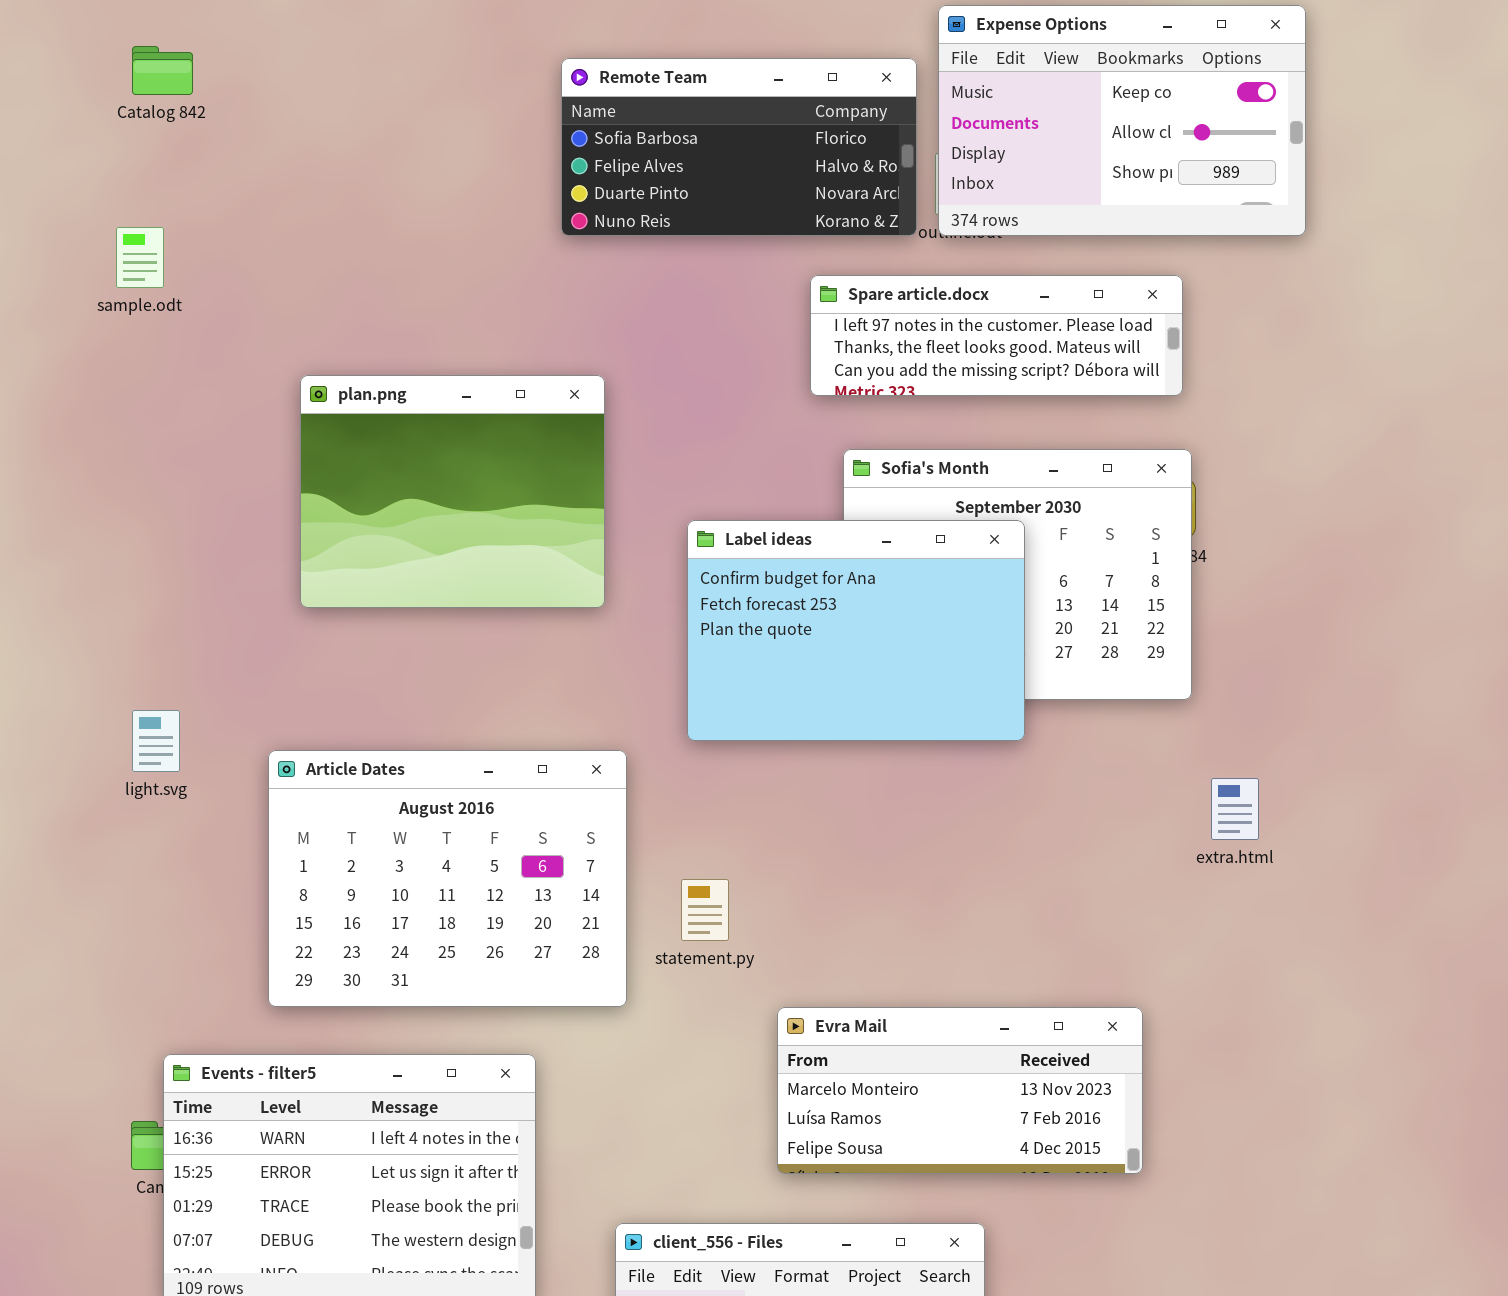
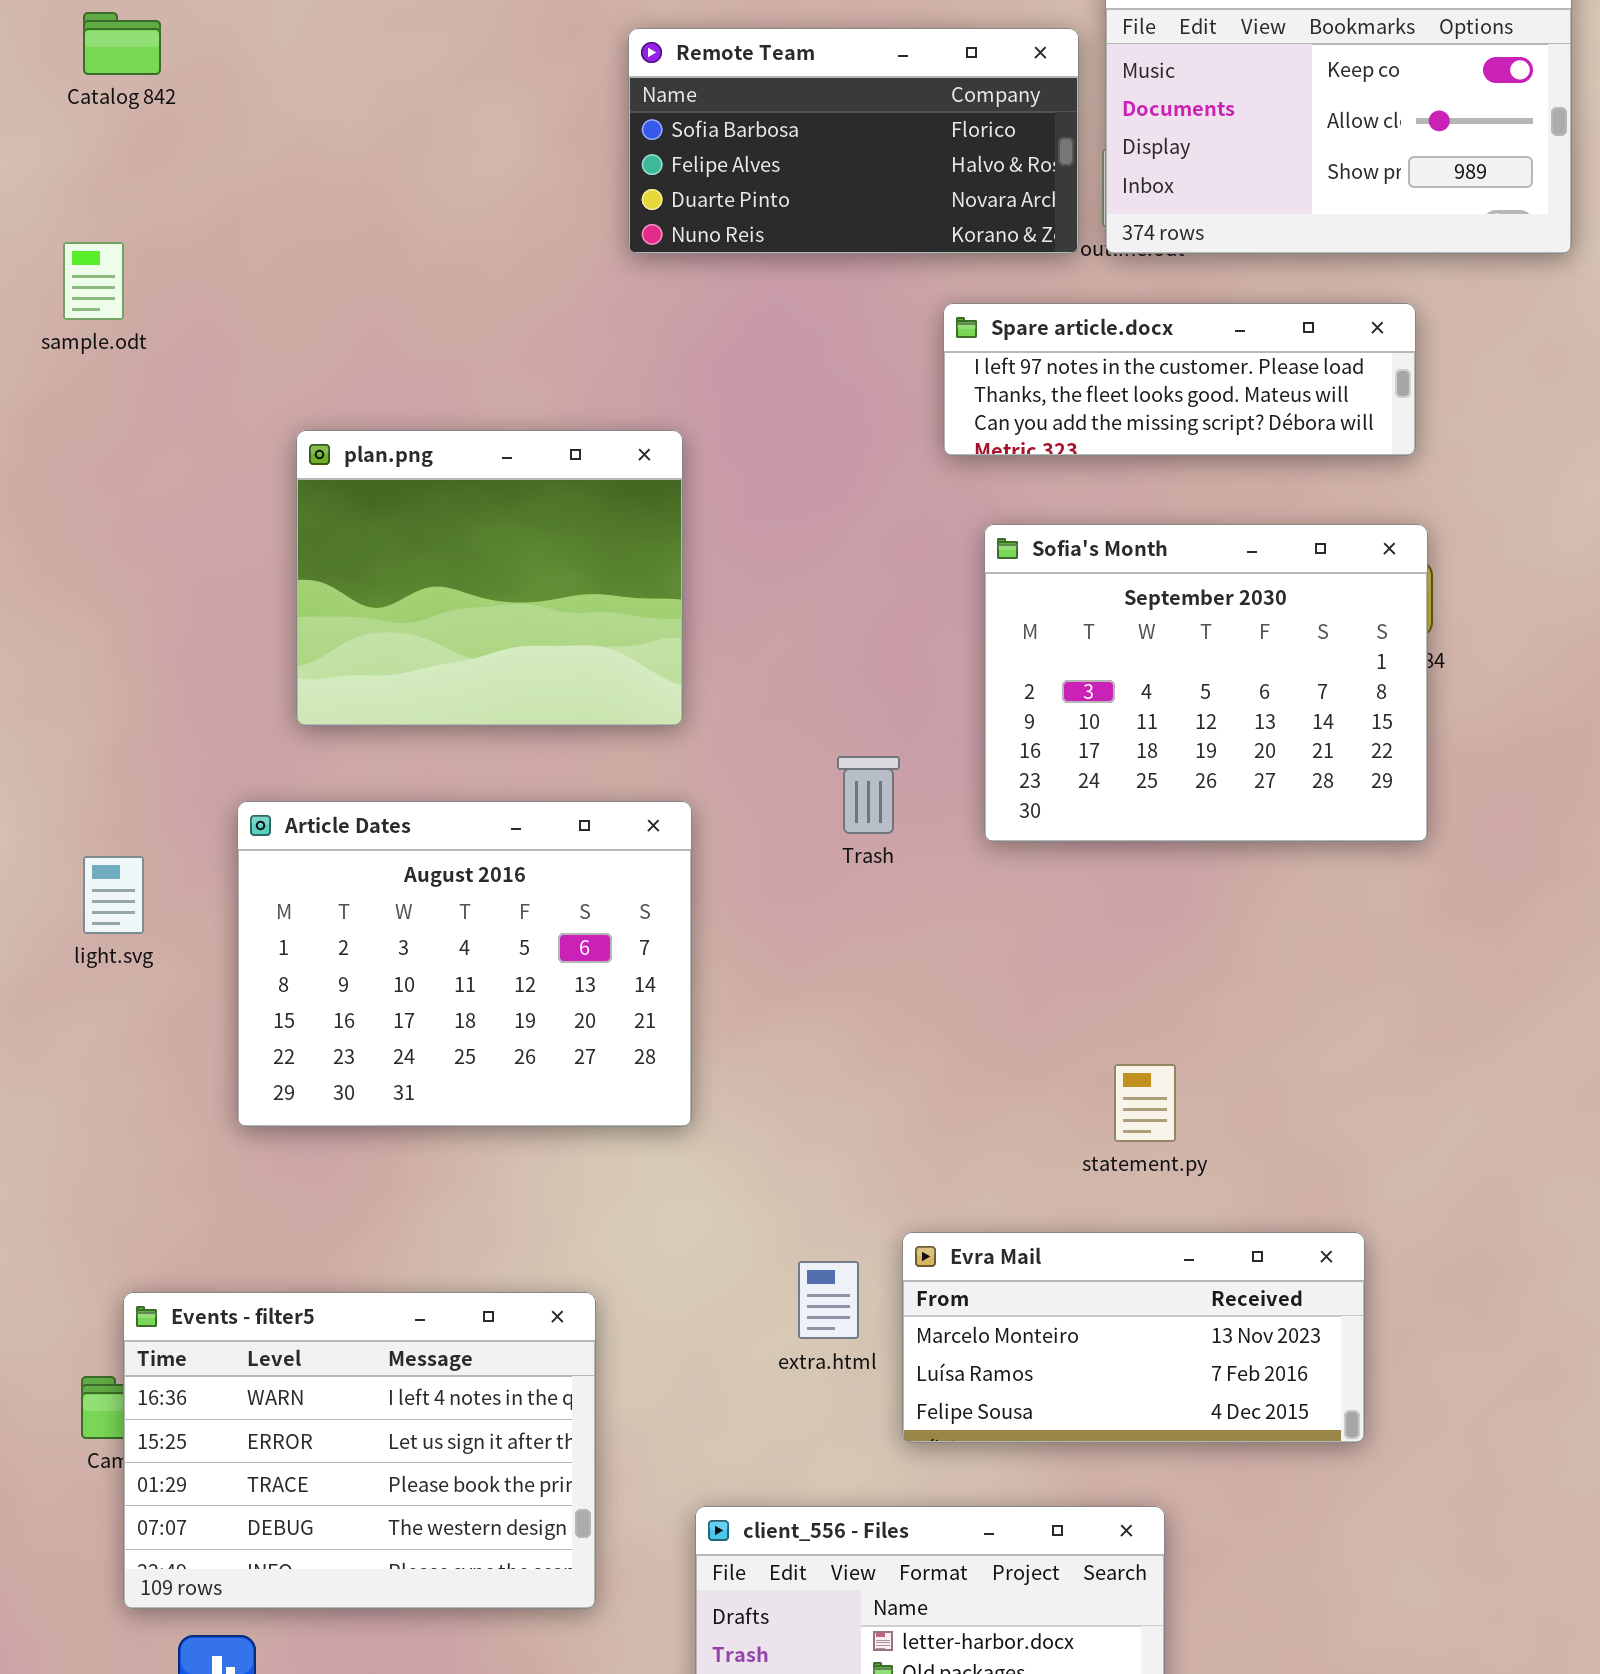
Label ideas: [687,520,1025,741] -> none, closed
Article Dates: [268,750,627,1007] -> [237,801,692,1127], moved
extra.html: [1211,778,1259,840] -> [798,1261,859,1339], moved
statement.py: [681,879,729,941] -> [1114,1064,1176,1142], moved

